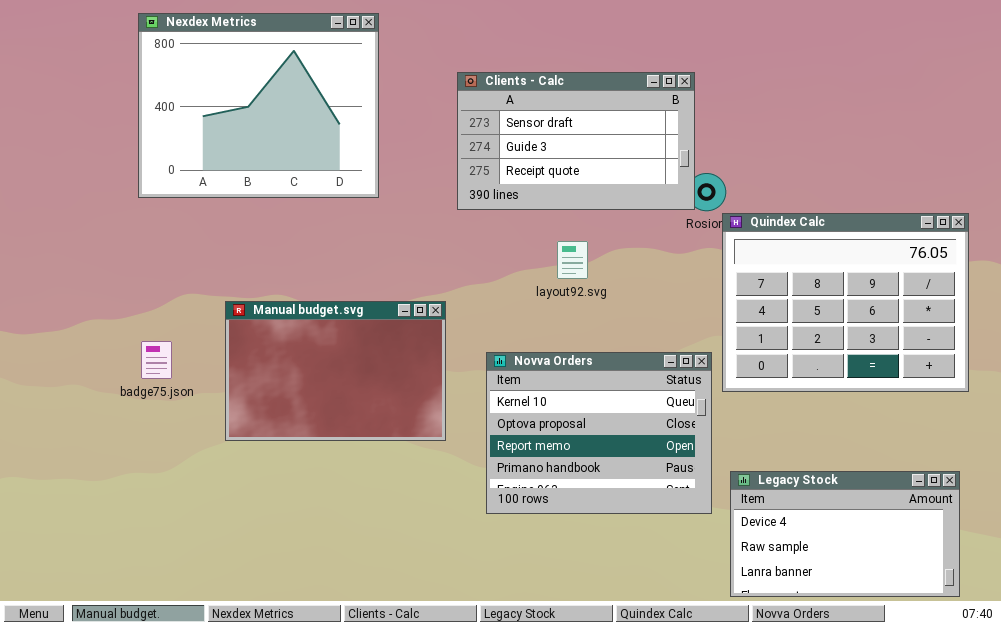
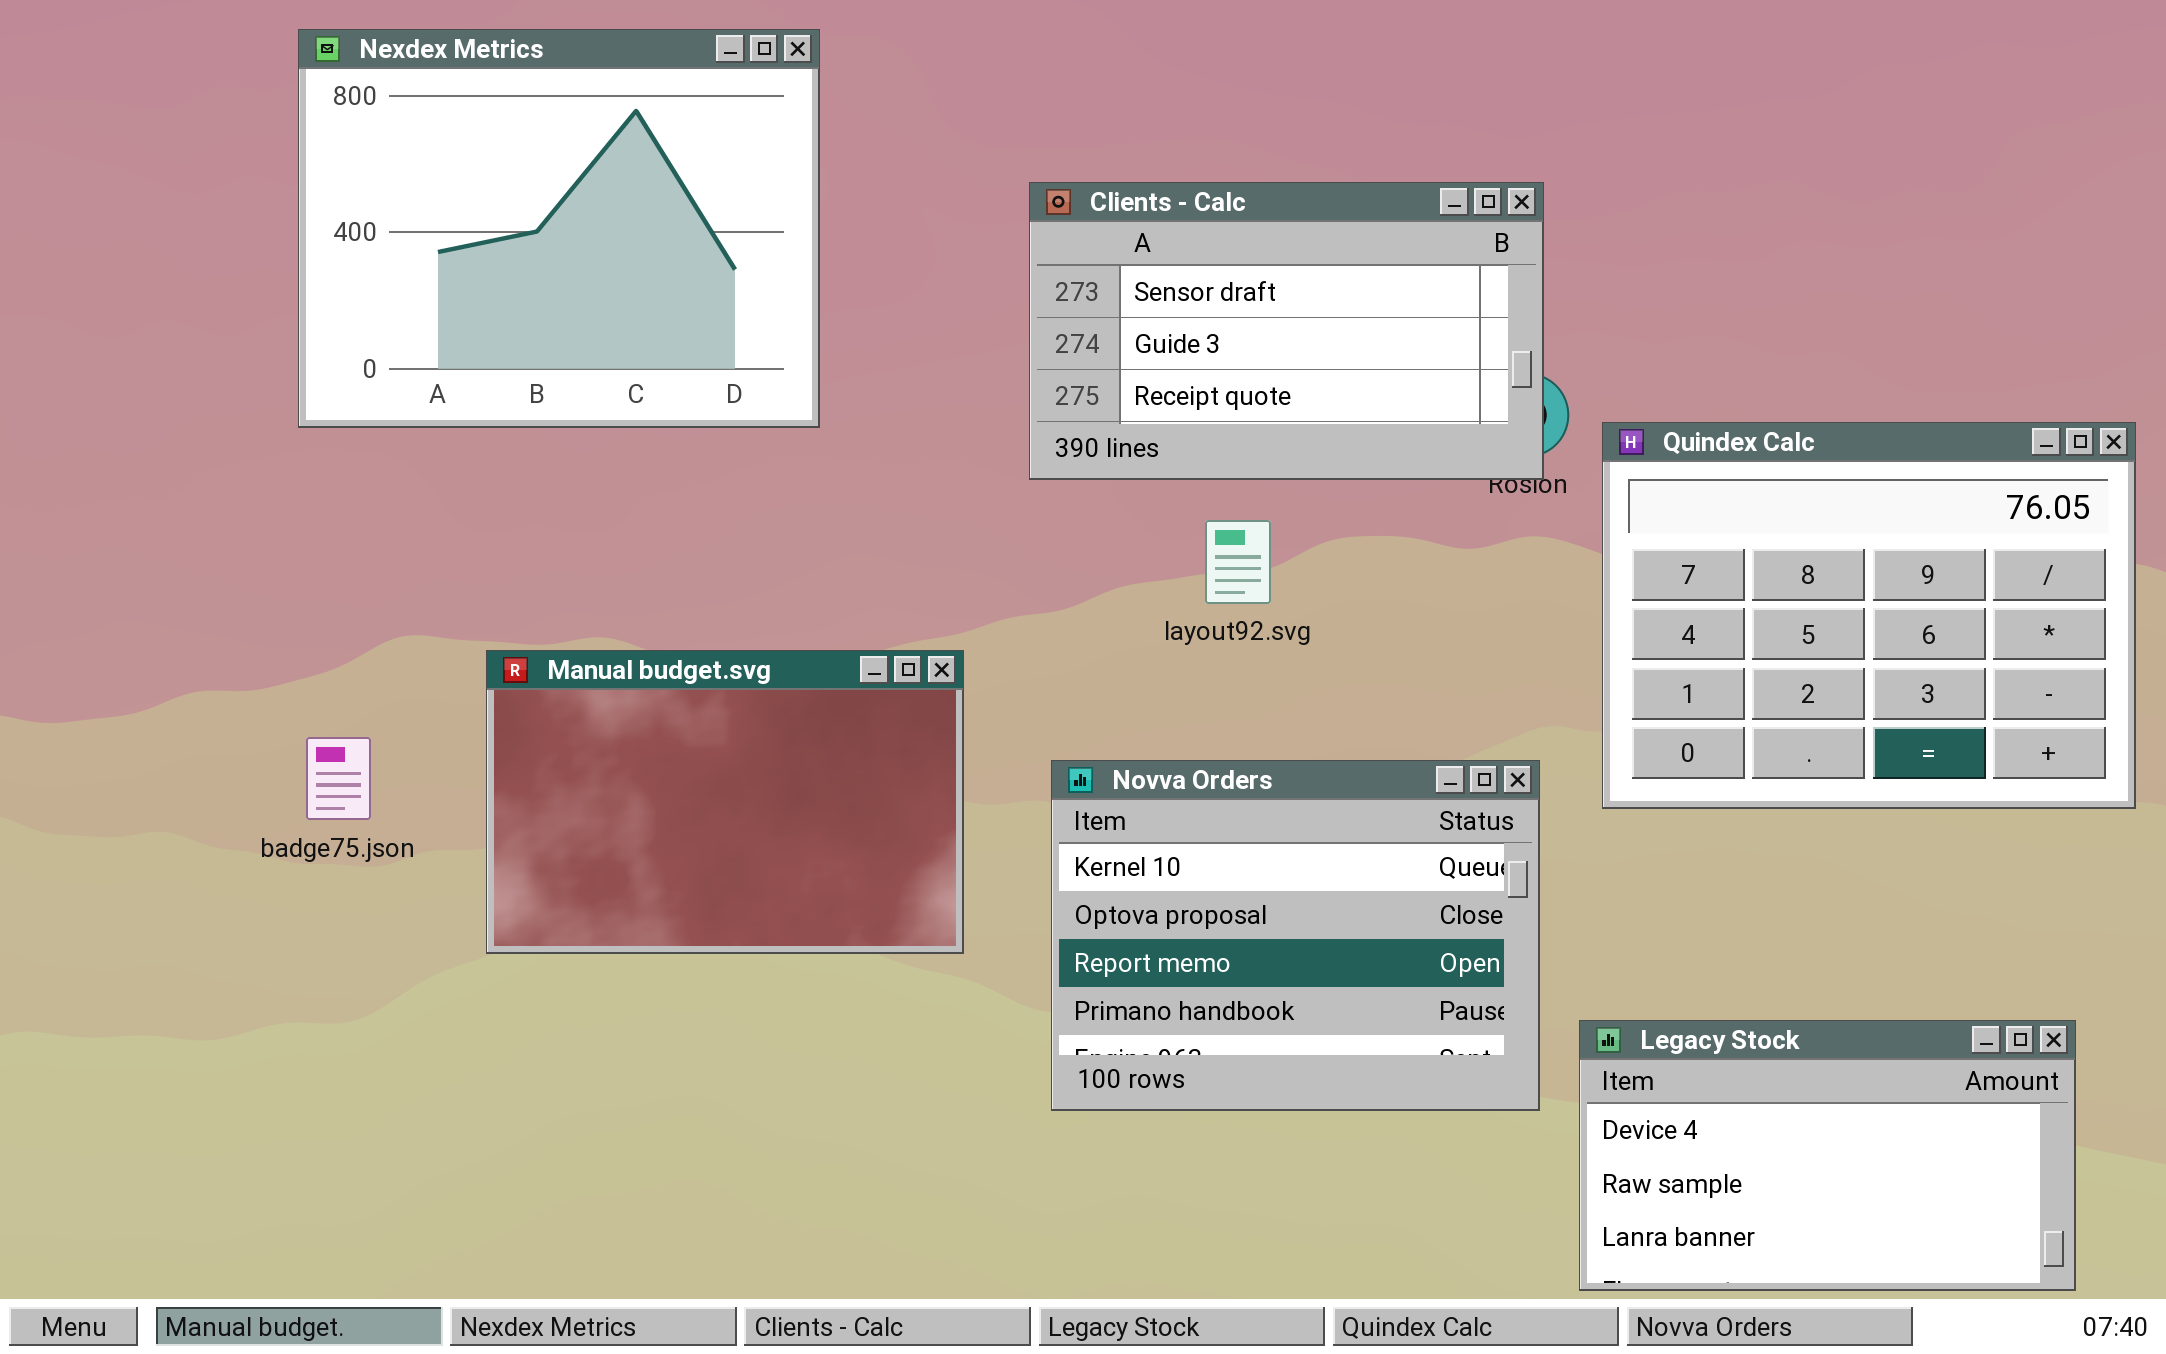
Clients - Calc: [457,72,695,210] -> [1029,182,1544,480], moved
Quindex Calc: [722,213,969,392] -> [1602,422,2136,809], moved

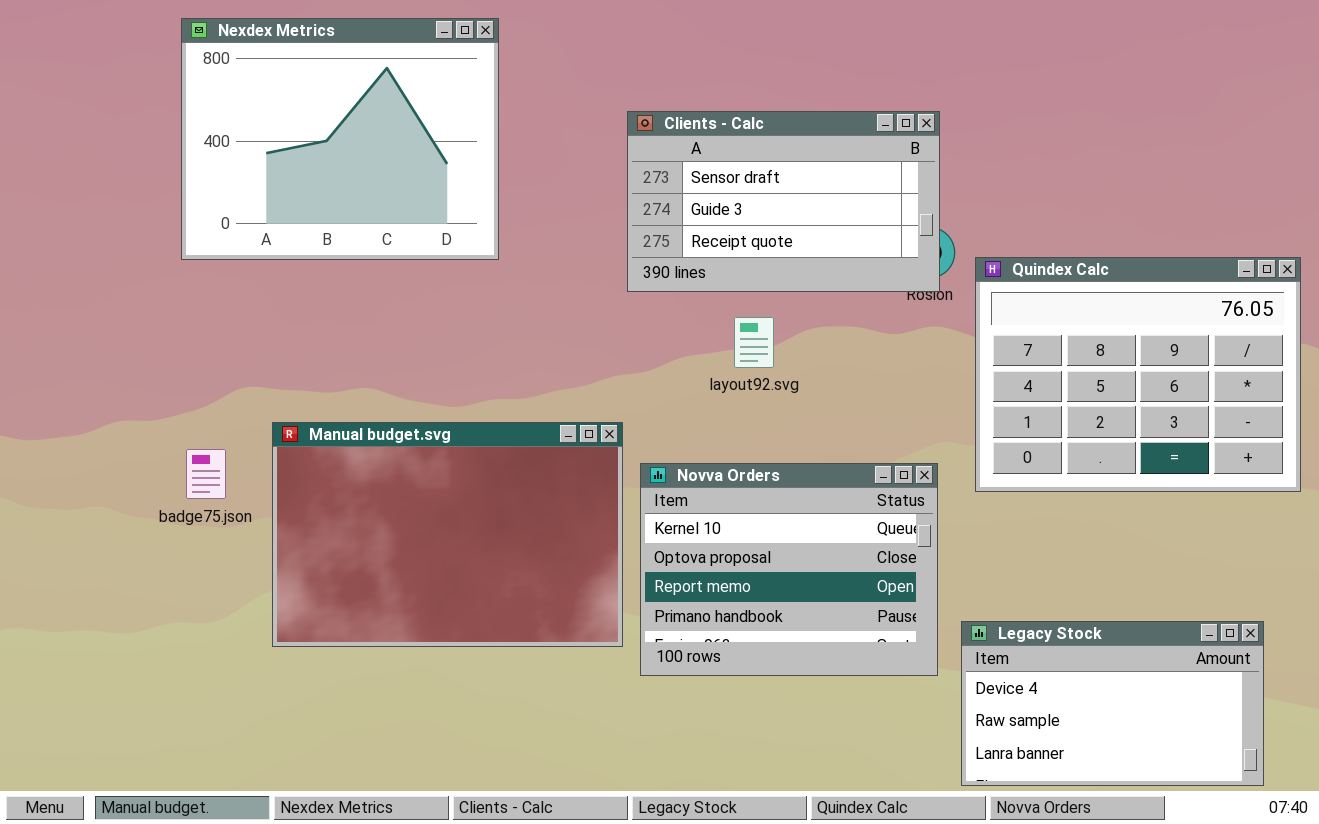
Manual budget.svg: [486,650,964,954] -> [272,422,623,647], moved, resized

